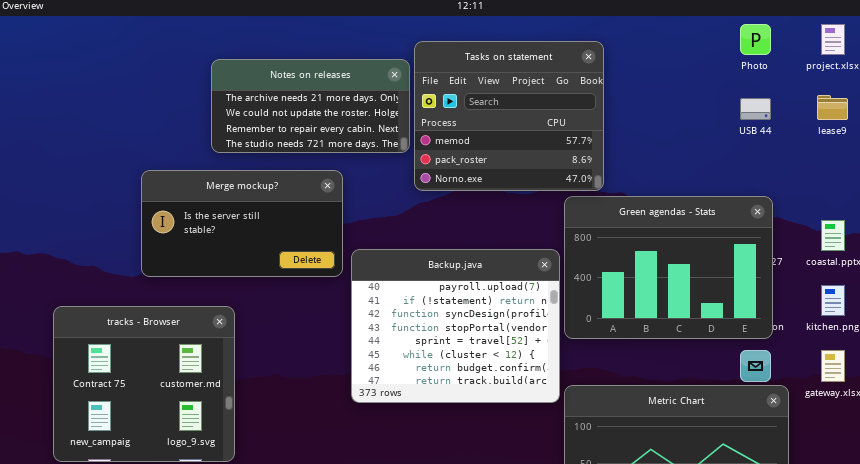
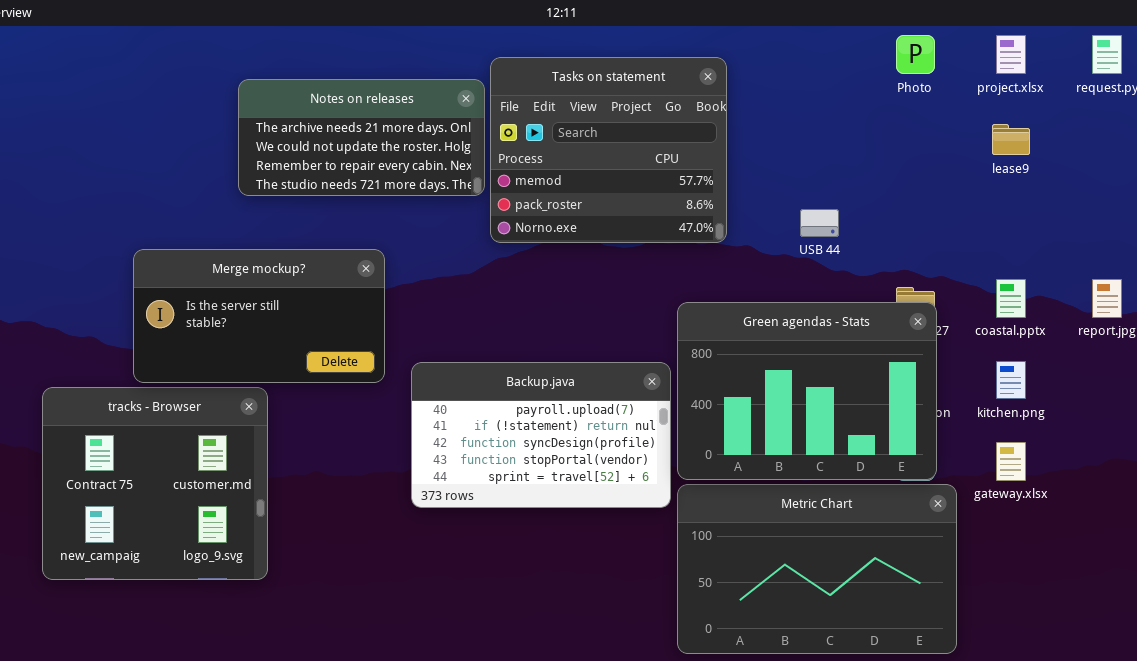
USB 44: [740,98,771,120] -> [800,209,839,237], moved
Merge mockup?: [141,170,343,277] -> [133,249,385,383], moved
Green agendas - Stats: [564,196,773,339] -> [677,302,937,480], moved
Backup.java: [351,249,560,403] -> [411,362,671,508], resized

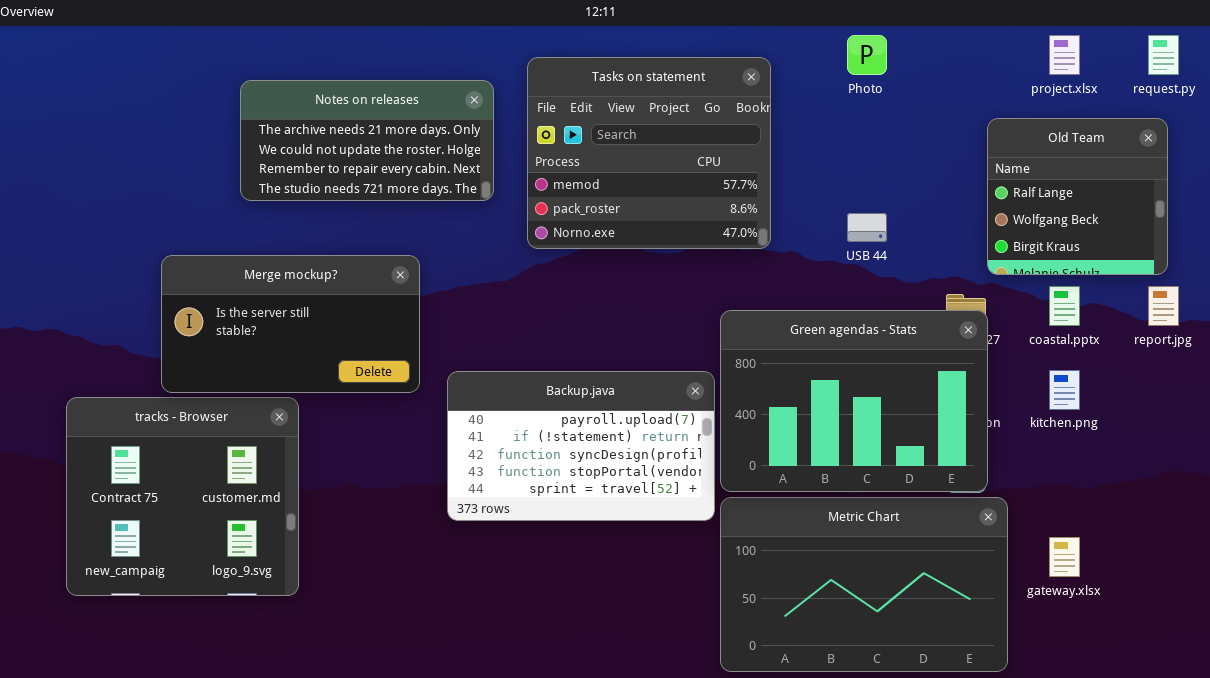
Photo: [896,35,935,74] -> [847,35,887,75], moved
Notes on releases: [238,79,485,196] -> [240,80,494,201], moved
Old Team: none -> [987,118,1168,275], opened
gateway.xlsx: [996,442,1026,481] -> [1049,537,1080,577], moved

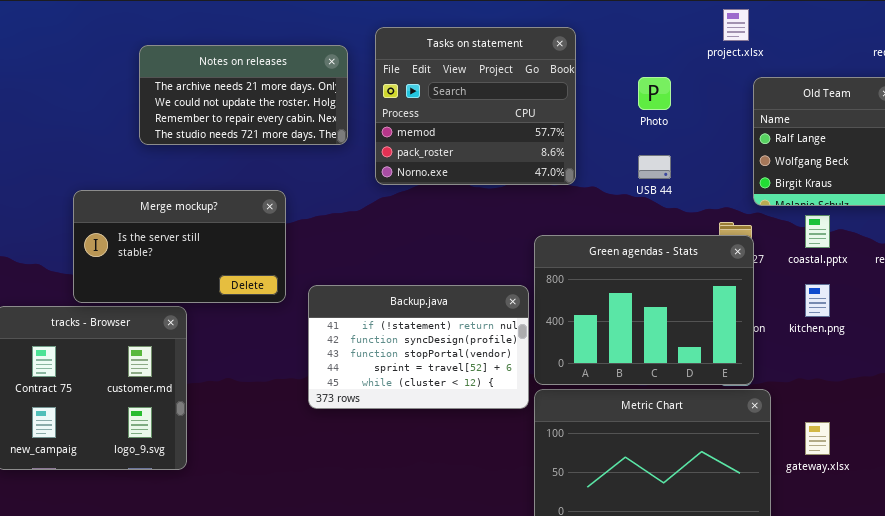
Photo: [847,35,887,75] -> [638,77,671,110], moved
project.xlsx: [1049,35,1080,75] -> [723,9,749,41], moved
Backup.java: [447,371,715,521] -> [308,285,529,409], scrolled down 1 row

